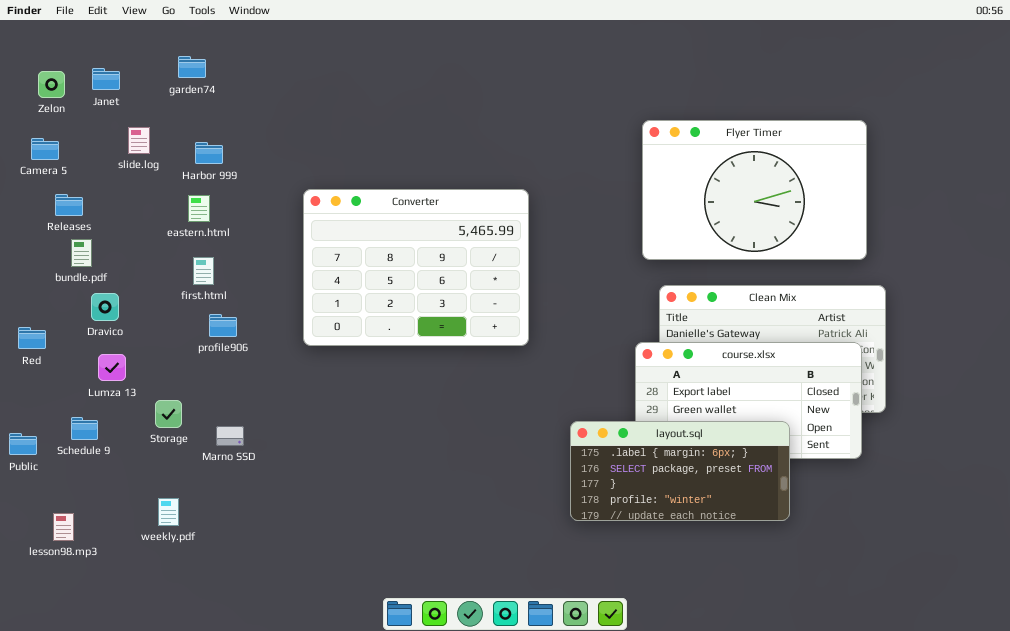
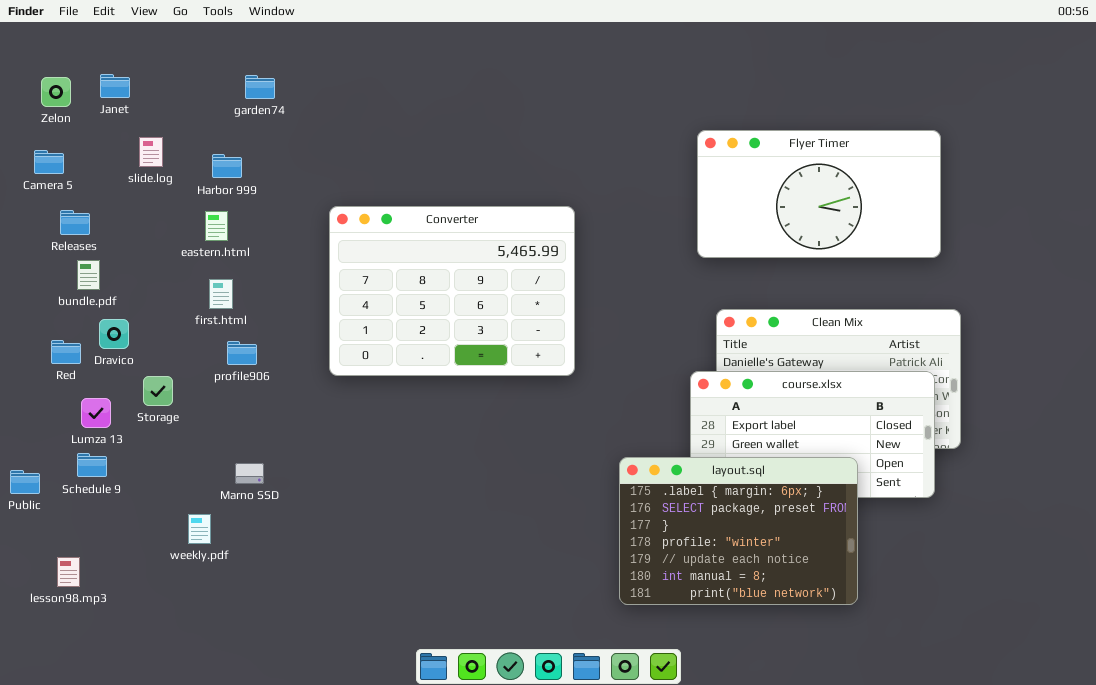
garden74: [178,56,206,78] -> [245,75,275,99], moved
Flyer Timer: [642,120,867,260] -> [697,130,941,258], resized
Red: [18,327,46,349] -> [51,340,81,364], moved
Lumza 13: [98,354,126,381] -> [81,398,111,428], moved
Storage: [155,400,182,428] -> [143,376,173,406], moved
layout.sql: [570,421,790,521] -> [619,457,858,605], resized
weekly.pdf: [158,498,179,526] -> [188,514,211,544], moved

